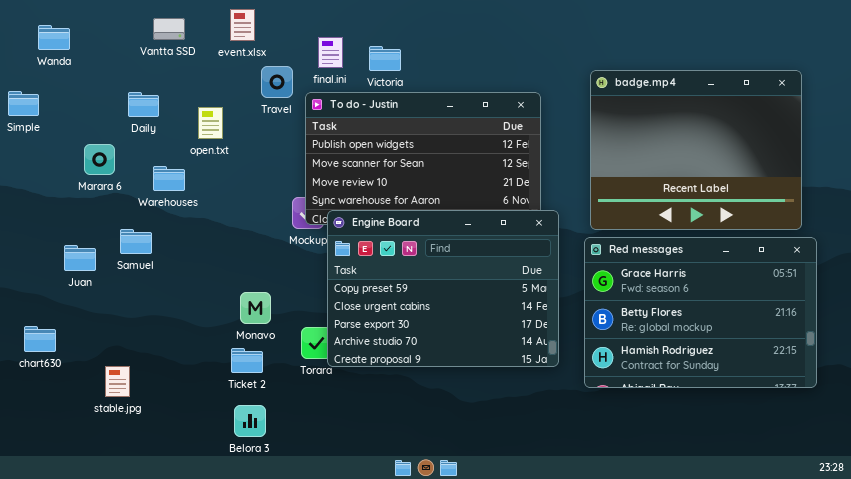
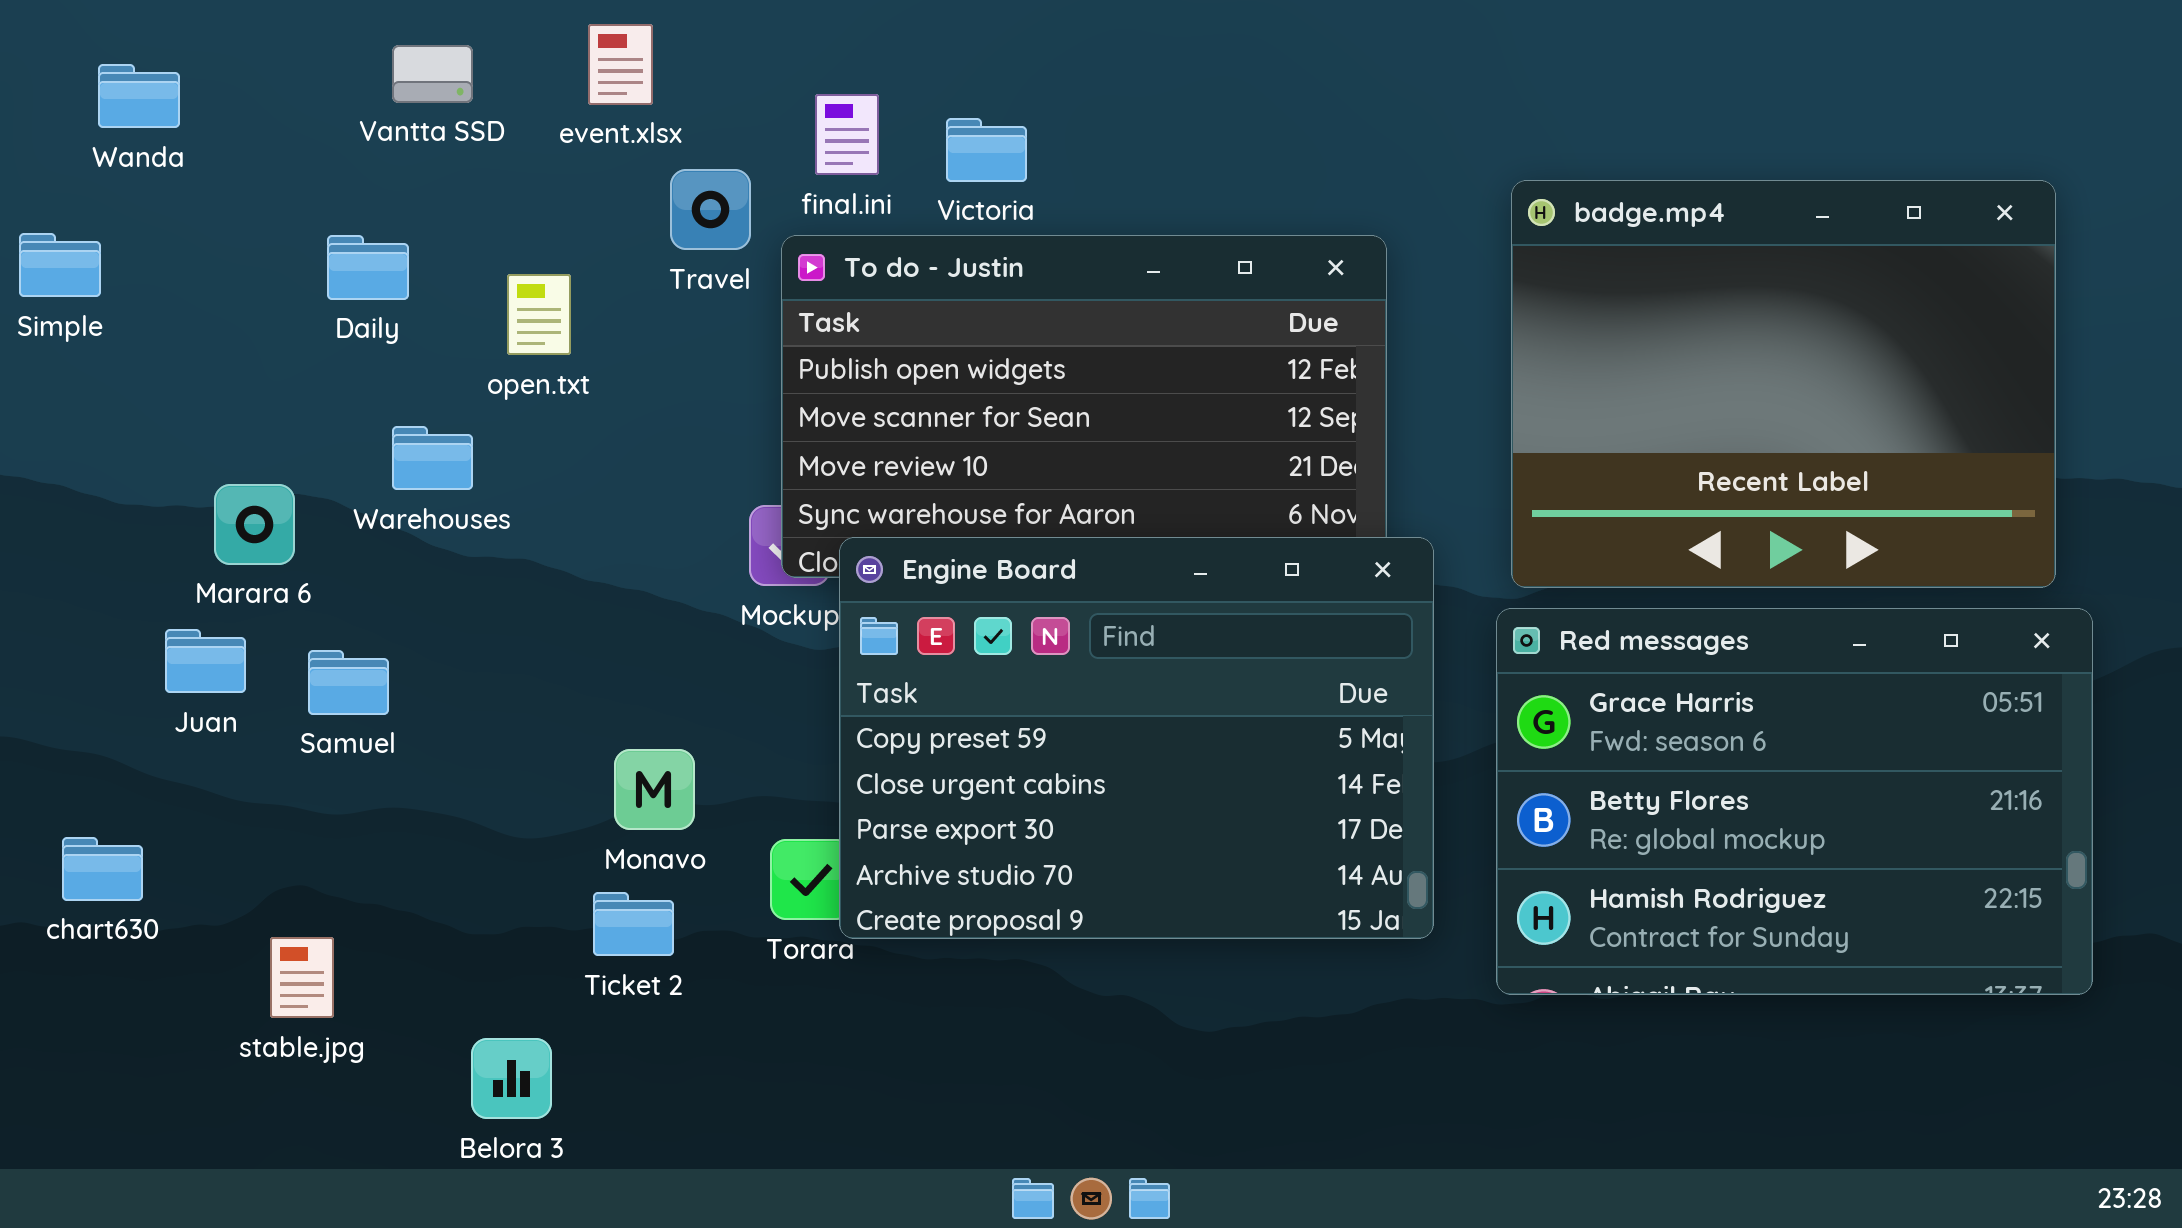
Marara 6: [84,144,115,175] -> [214,484,295,565], moved
Samuel: [120,229,152,254] -> [308,650,389,715], moved
Belora 3: [234,405,266,437] -> [471,1038,552,1119], moved

